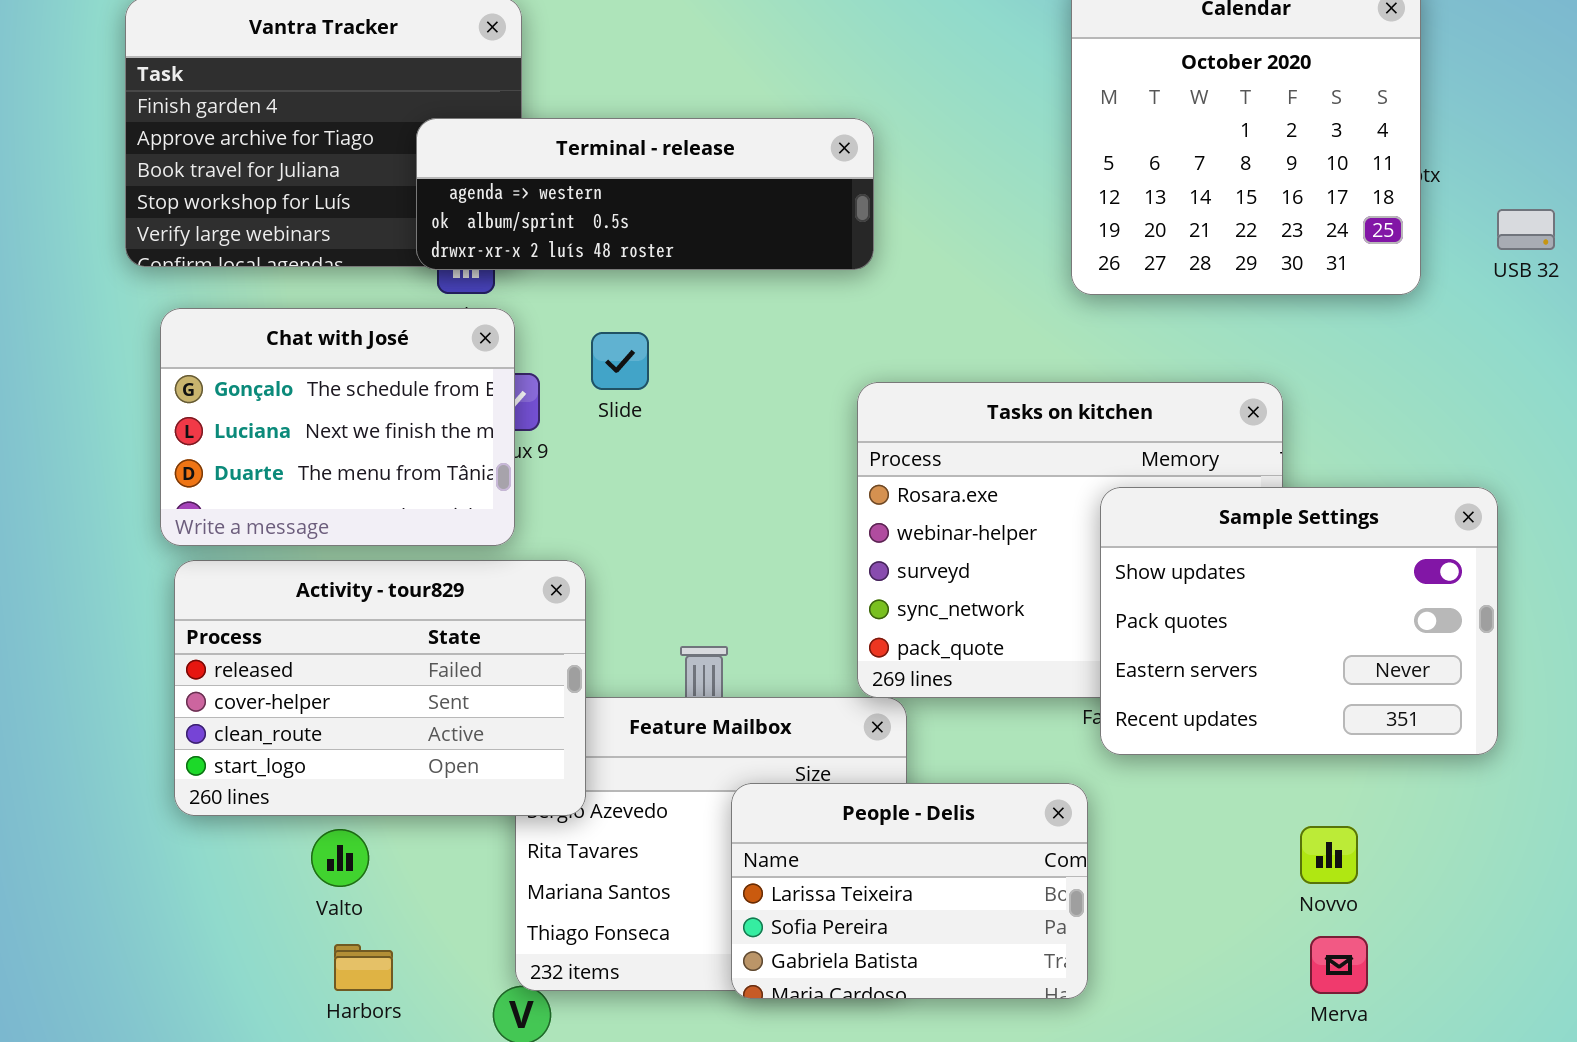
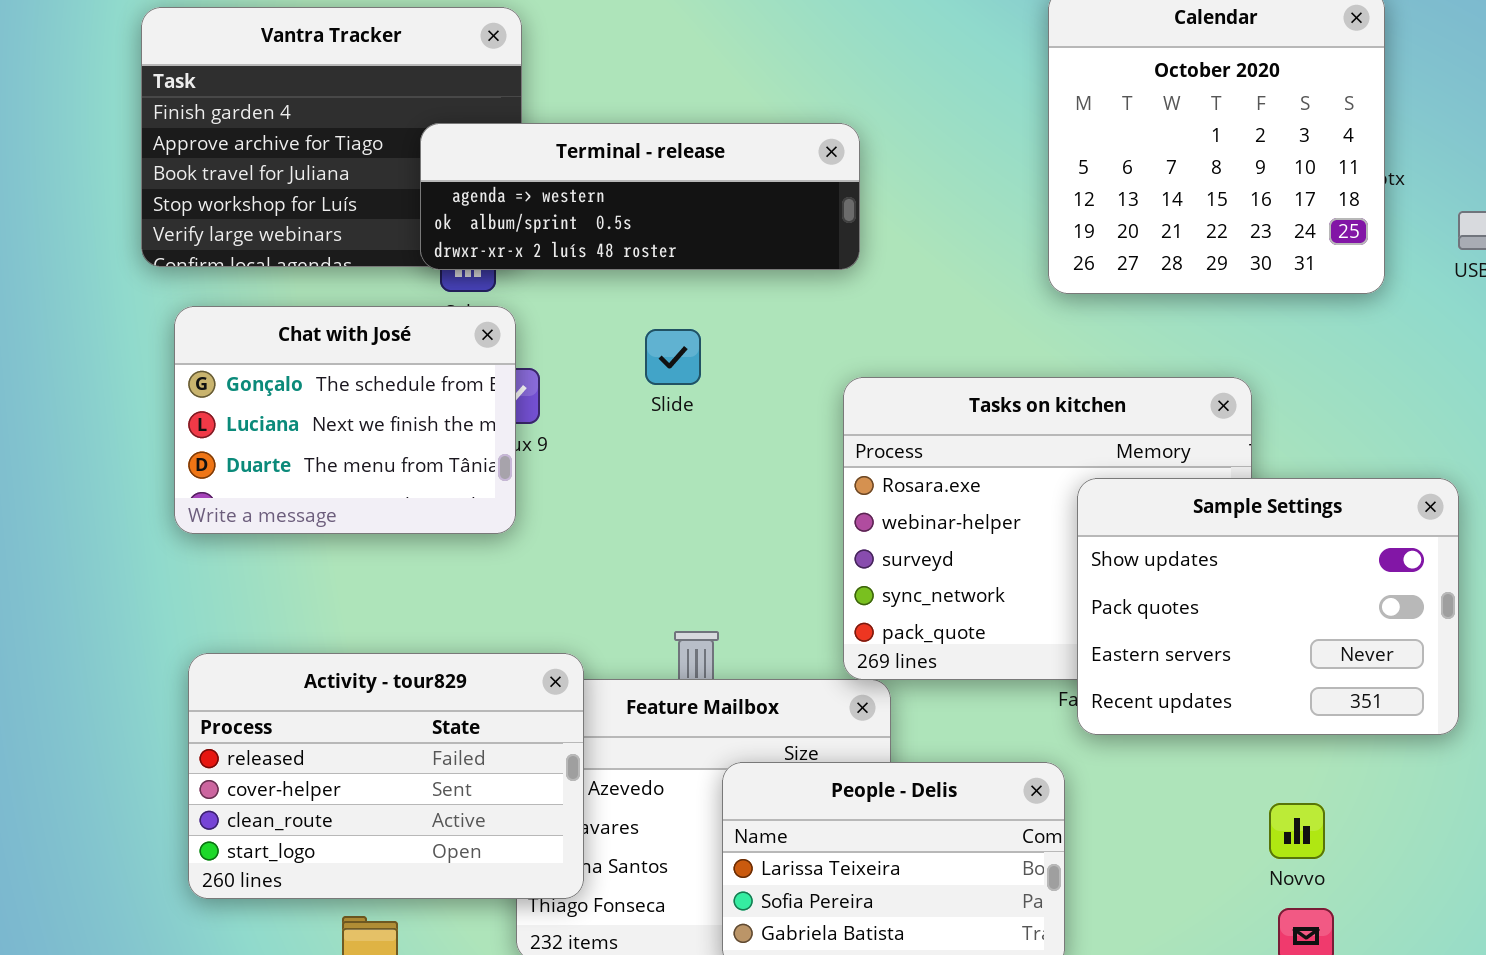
Slide: [591,332,649,390] -> [645,329,701,385], moved
Activity - tour829: [174,560,586,816] -> [188,653,584,899], moved

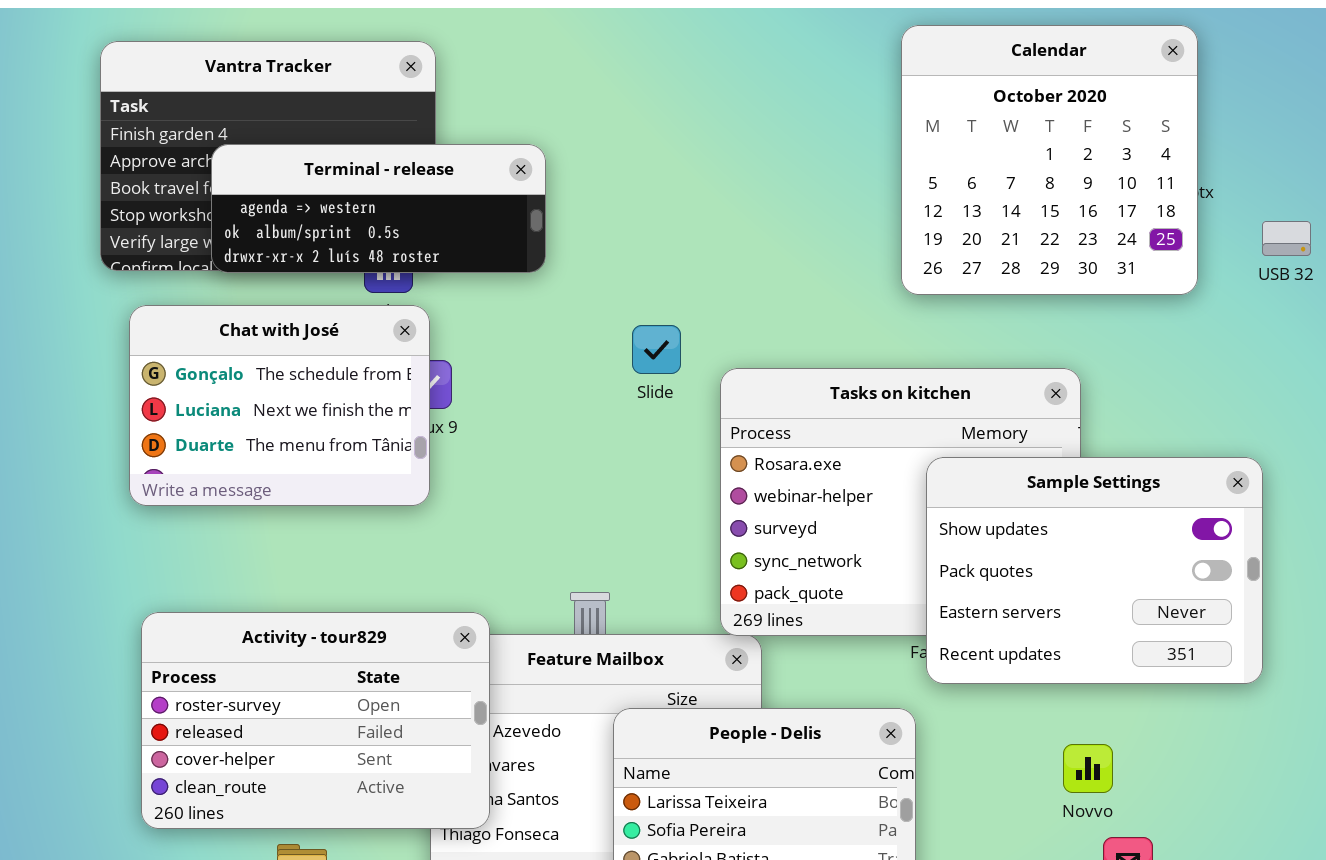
Terminal - release: [420,123,860,270] -> [211,144,546,273], moved, resized
Slide: [645,329,701,385] -> [632,325,681,374], moved
Activity - tour829: [188,653,584,899] -> [141,612,490,829], scrolled up 1 row
Novvo: [1269,803,1325,859] -> [1063,744,1113,793], moved

